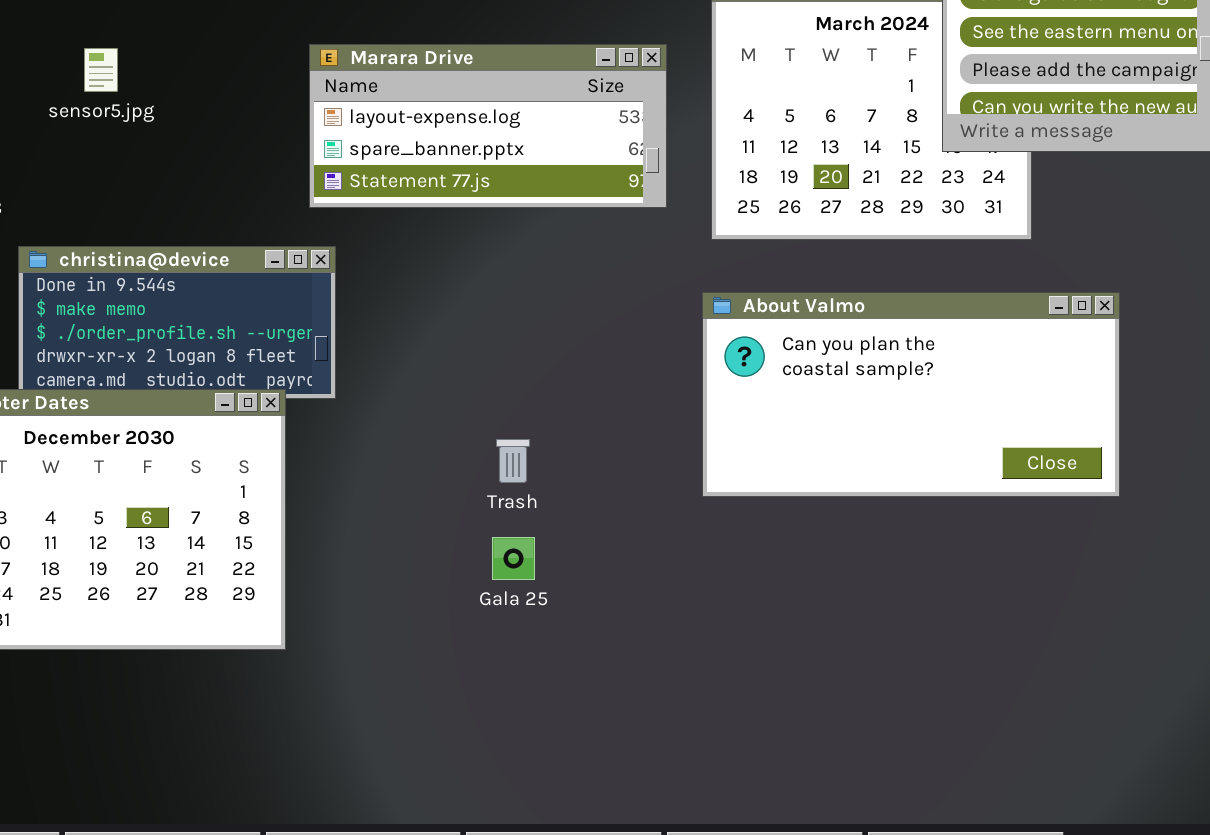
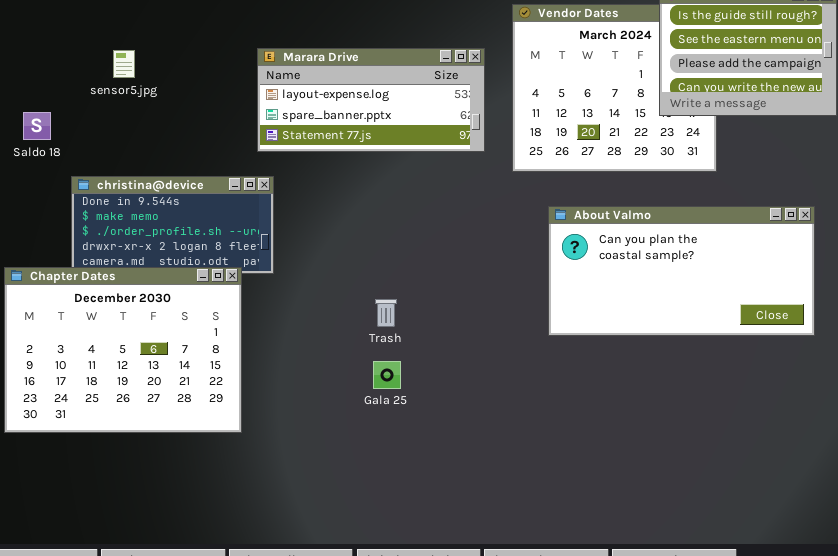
About Valmo: [702,292,1120,497] -> [548,206,815,336], moved

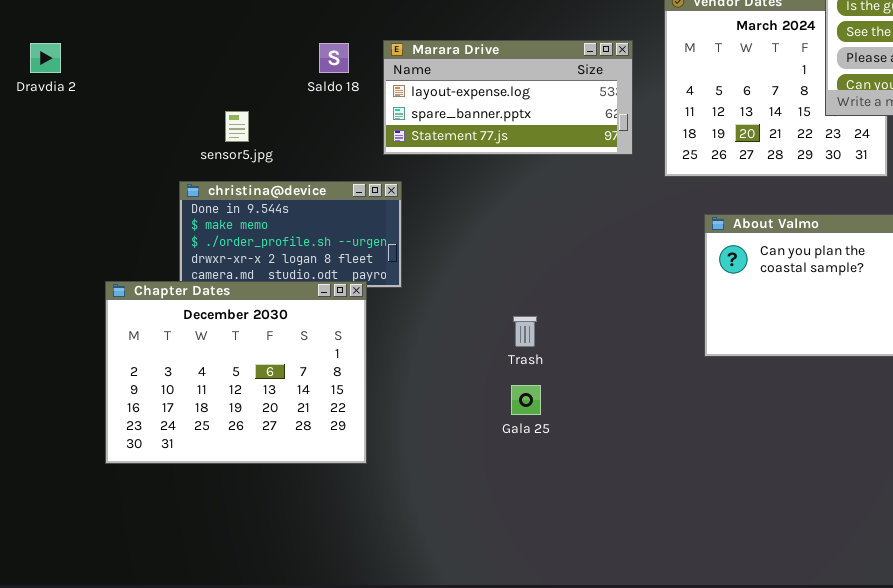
sensor5.jpg: [113,50,135,78] -> [225,111,249,142], moved
Saldo 18: [23,112,51,140] -> [319,43,349,73], moved

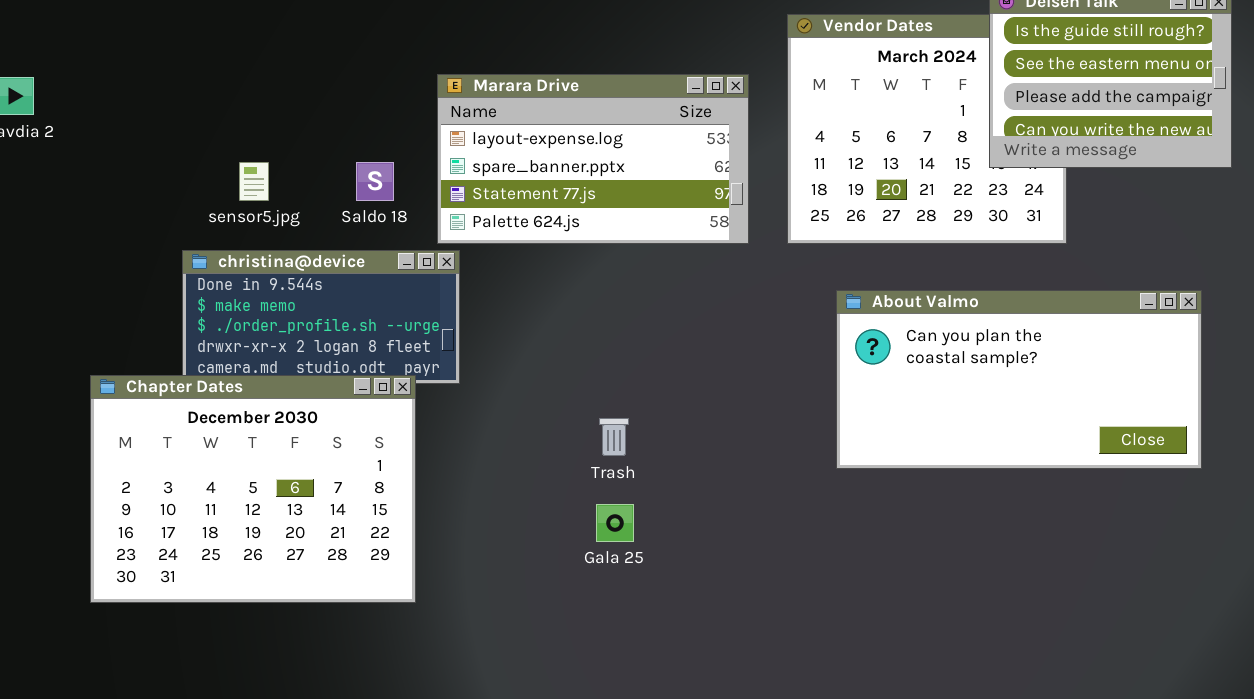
Marara Drive: [383,40,633,155] -> [437,74,749,244], resized
Saldo 18: [319,43,349,73] -> [356,162,394,201], moved

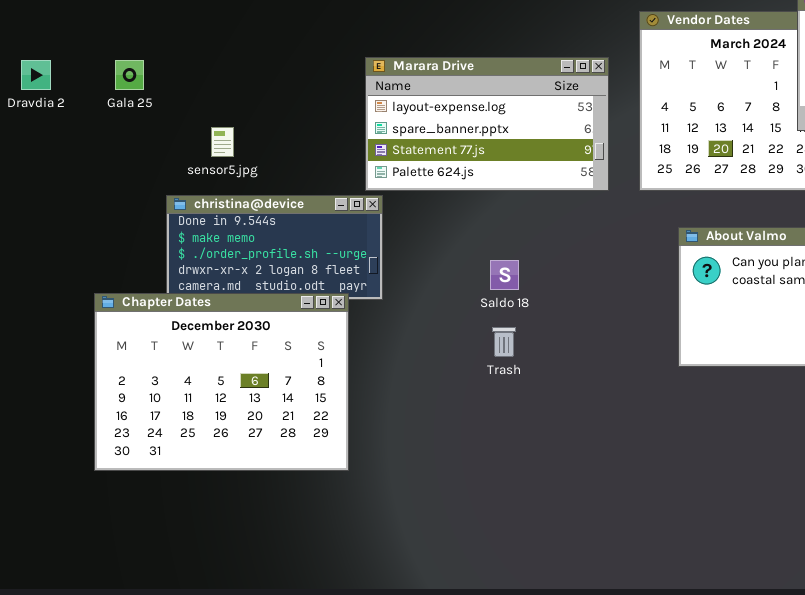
Saldo 18: [356,162,394,201] -> [490,260,519,290], moved
Gala 25: [596,504,634,542] -> [115,60,144,90], moved

